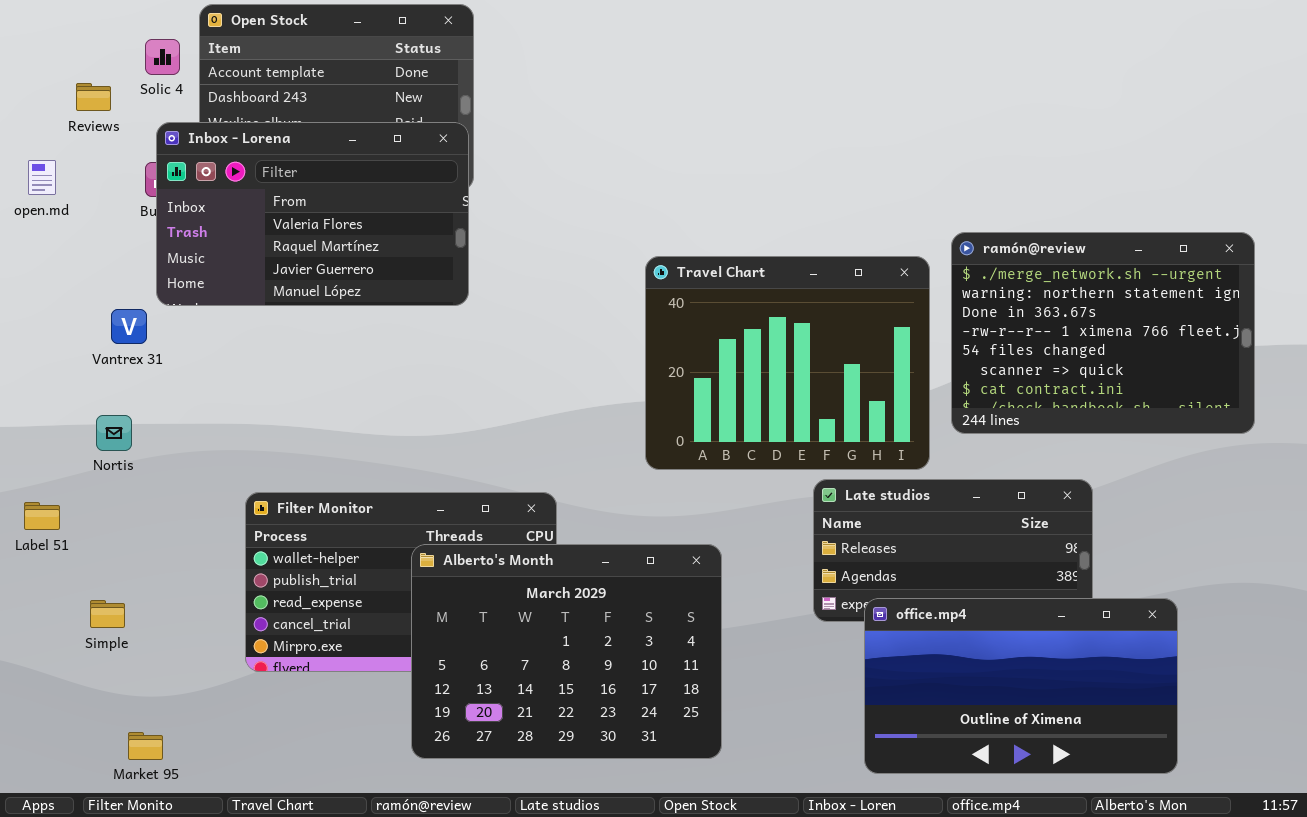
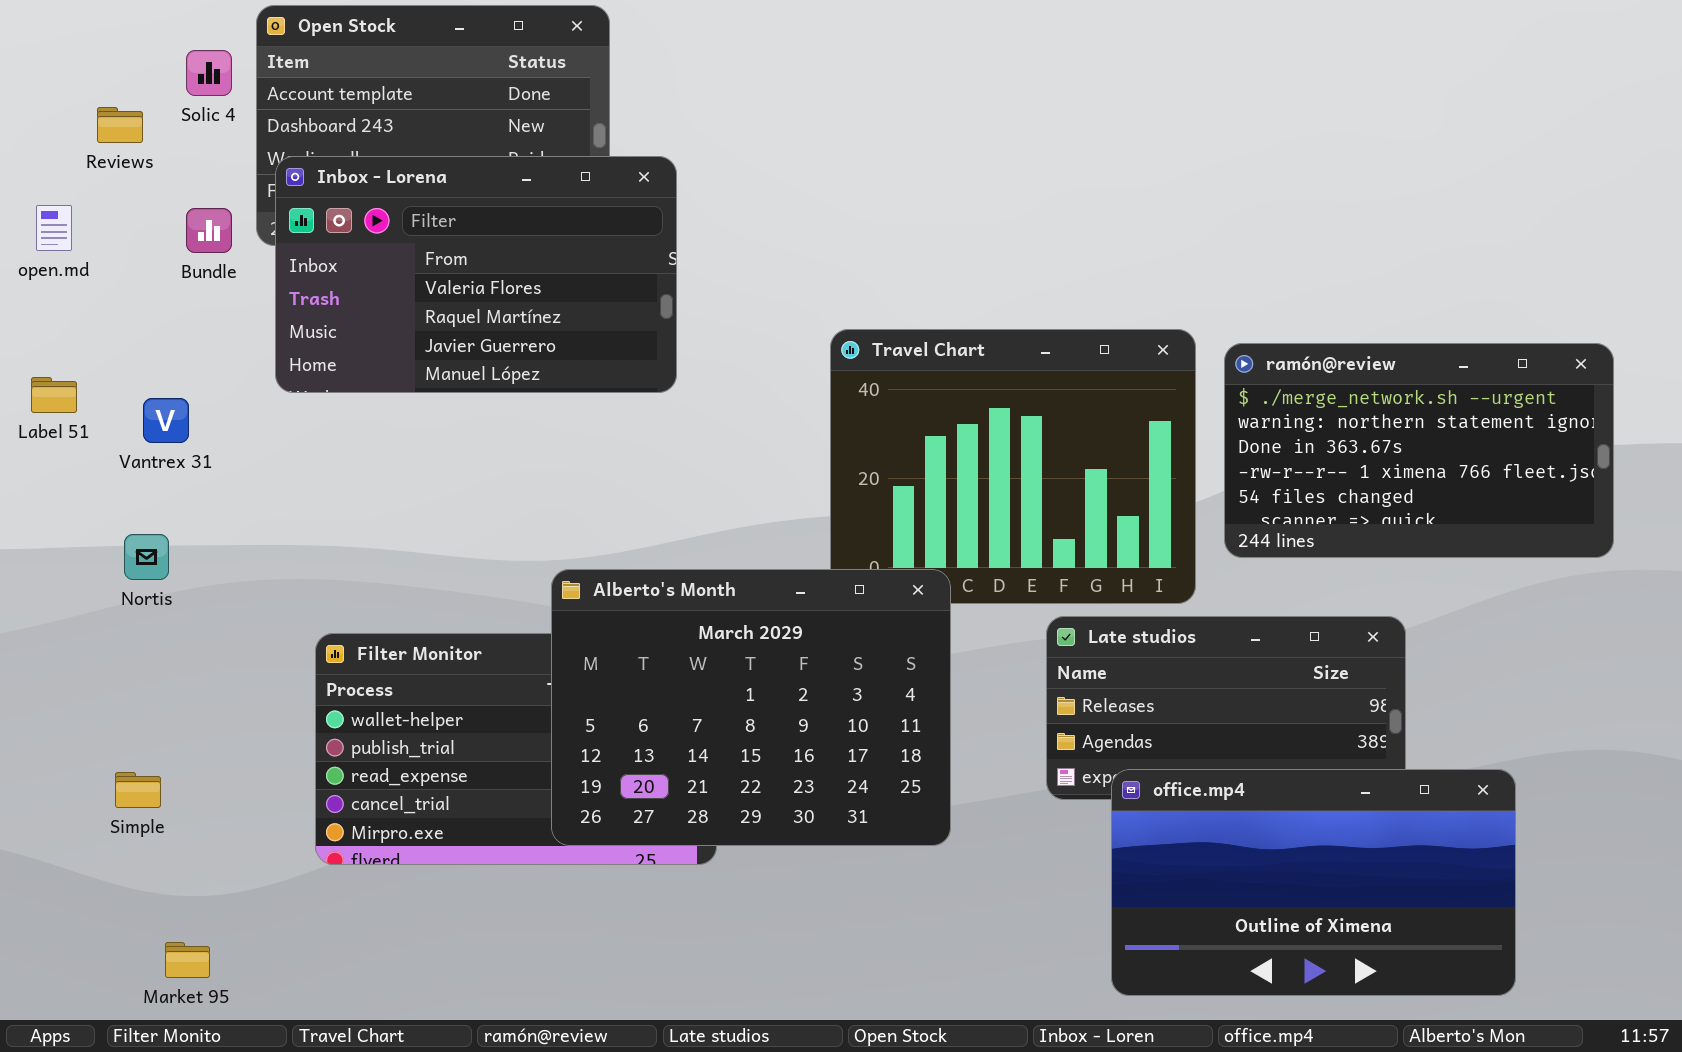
Inbox - Lorena: [156,122,469,306] -> [275,156,677,393], moved
ramón@review: [951,232,1255,434] -> [1224,343,1614,558], resized
Label 51: [24,502,60,530] -> [31,377,77,413], moved
Alberto's Month: [411,544,722,759] -> [551,569,951,846], moved

